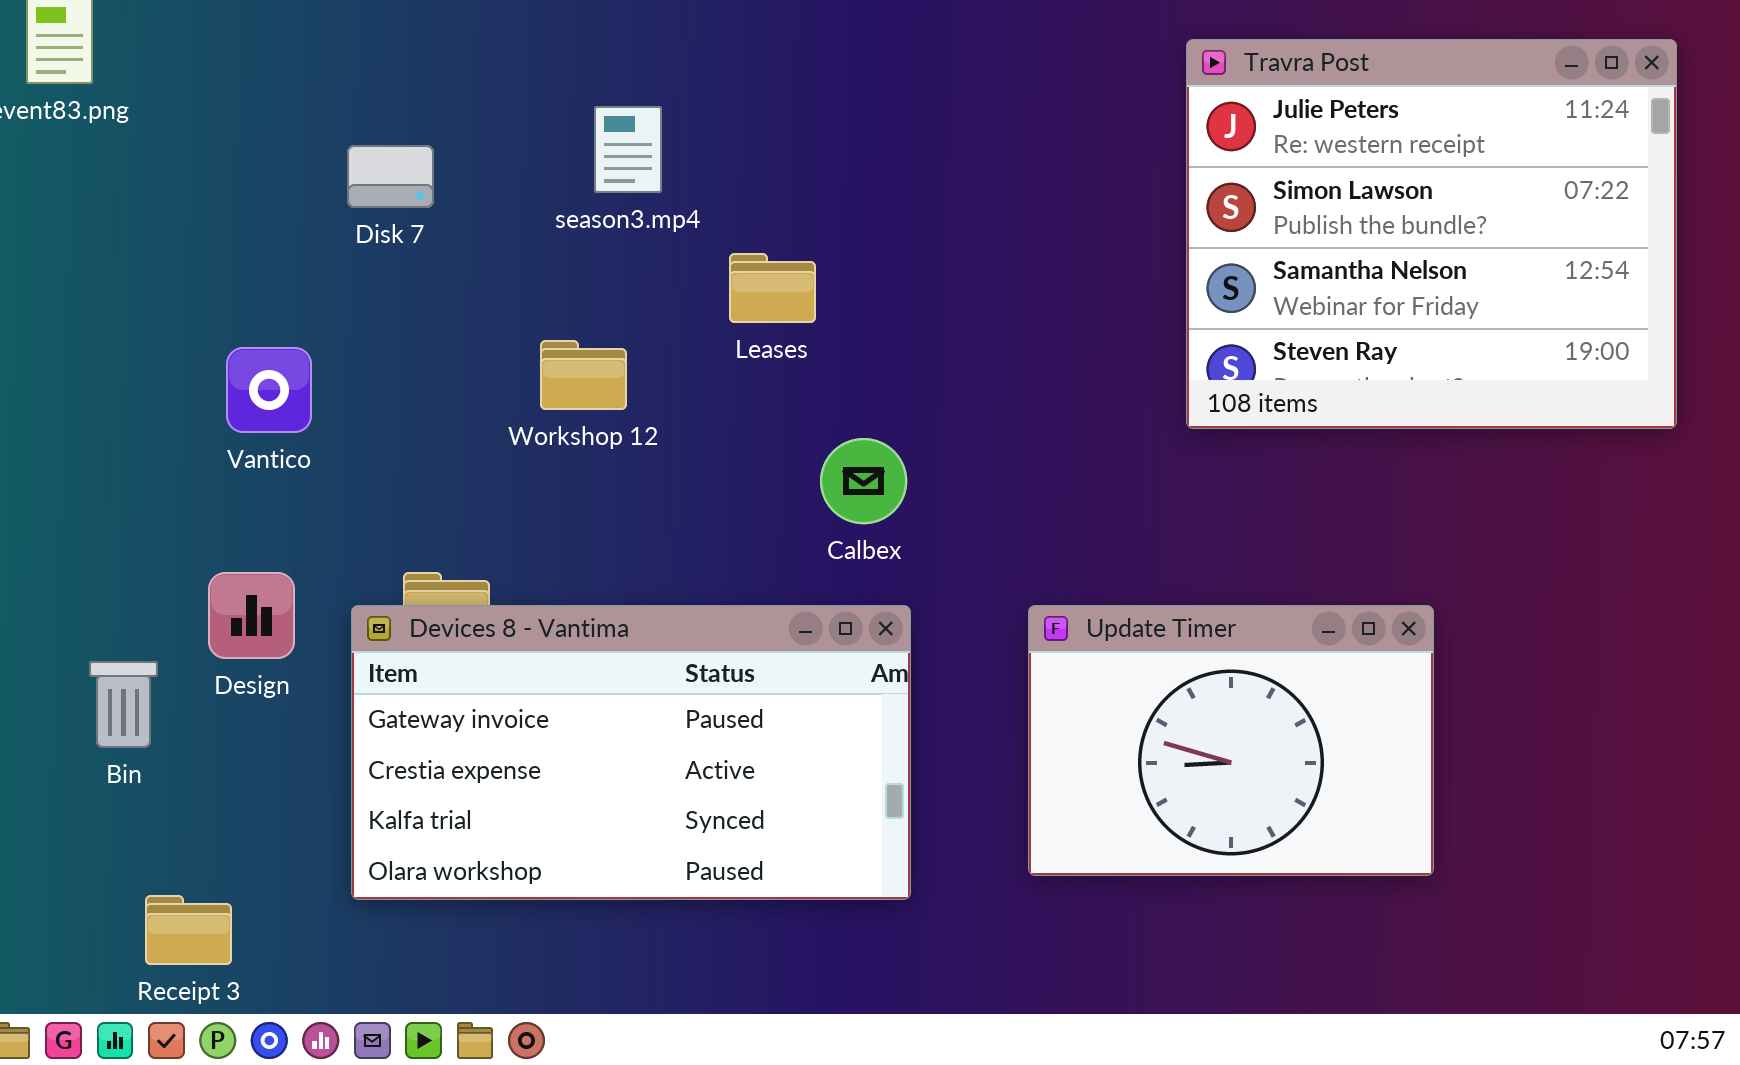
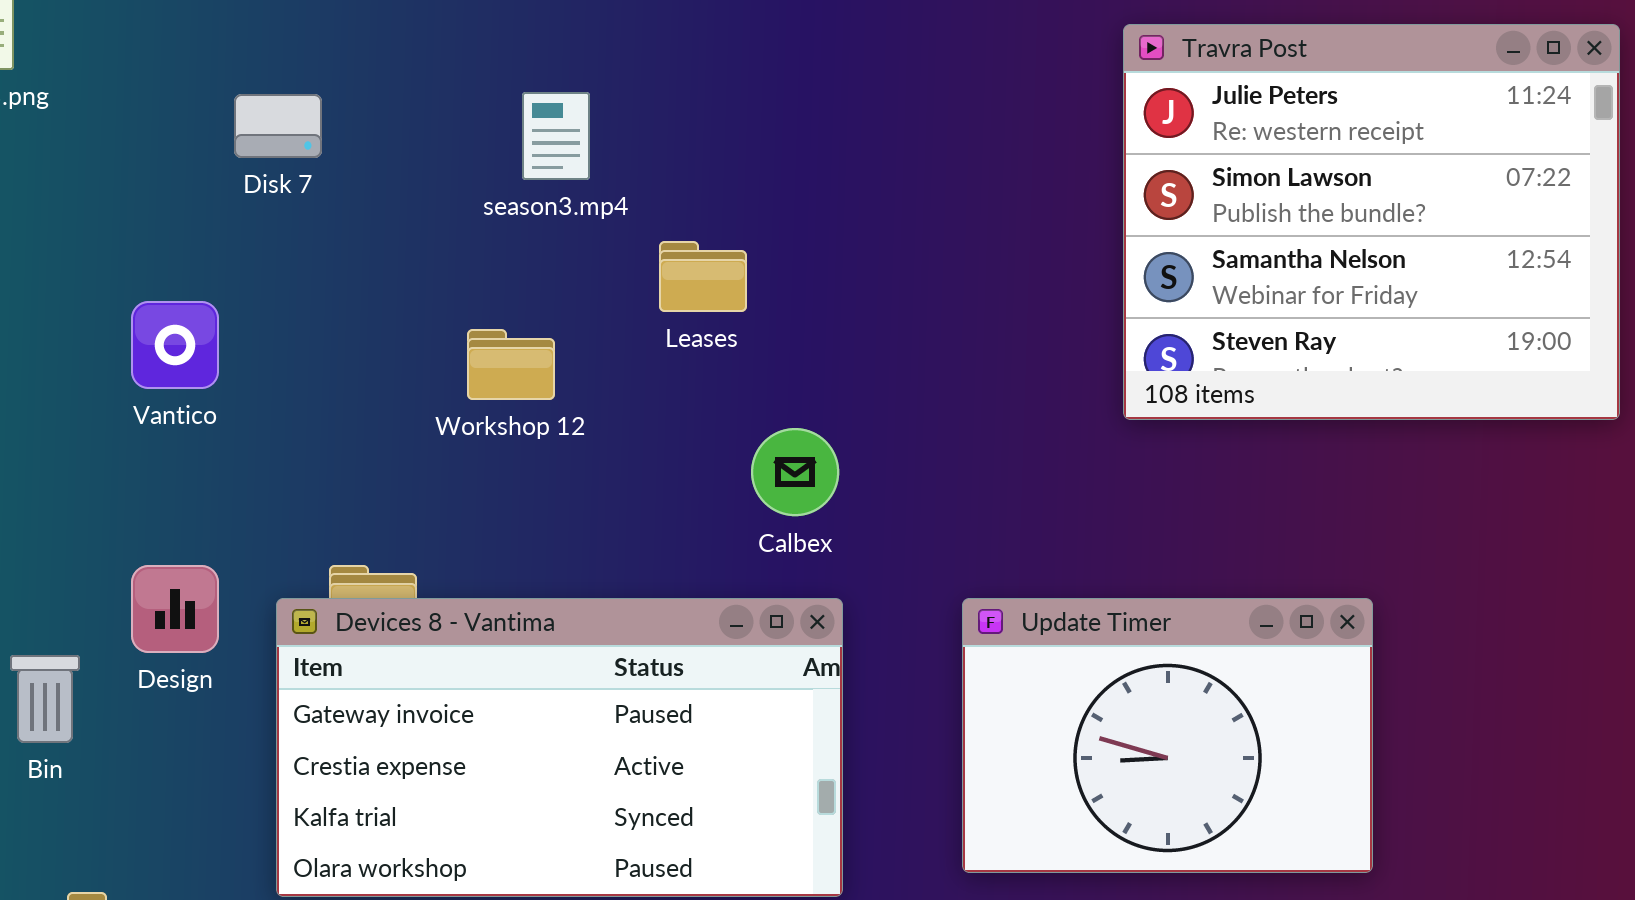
Disk 7: [347,145,434,208] -> [234,94,322,158], moved
Vantico: [226,347,312,433] -> [131,301,219,389], moved

